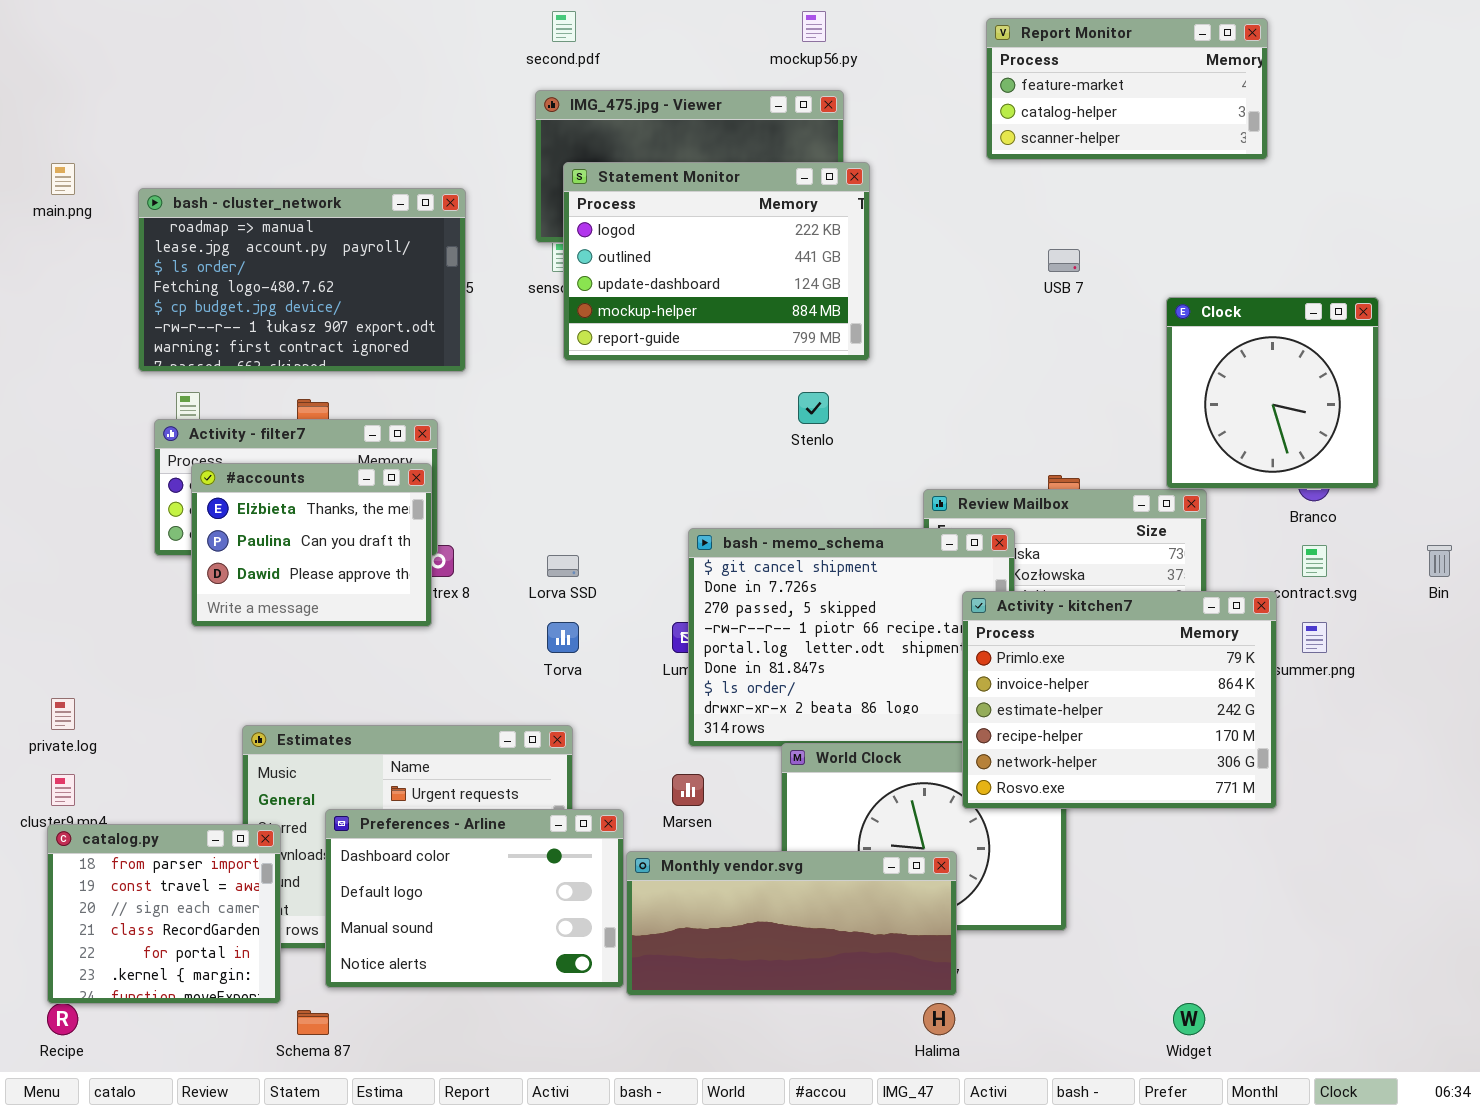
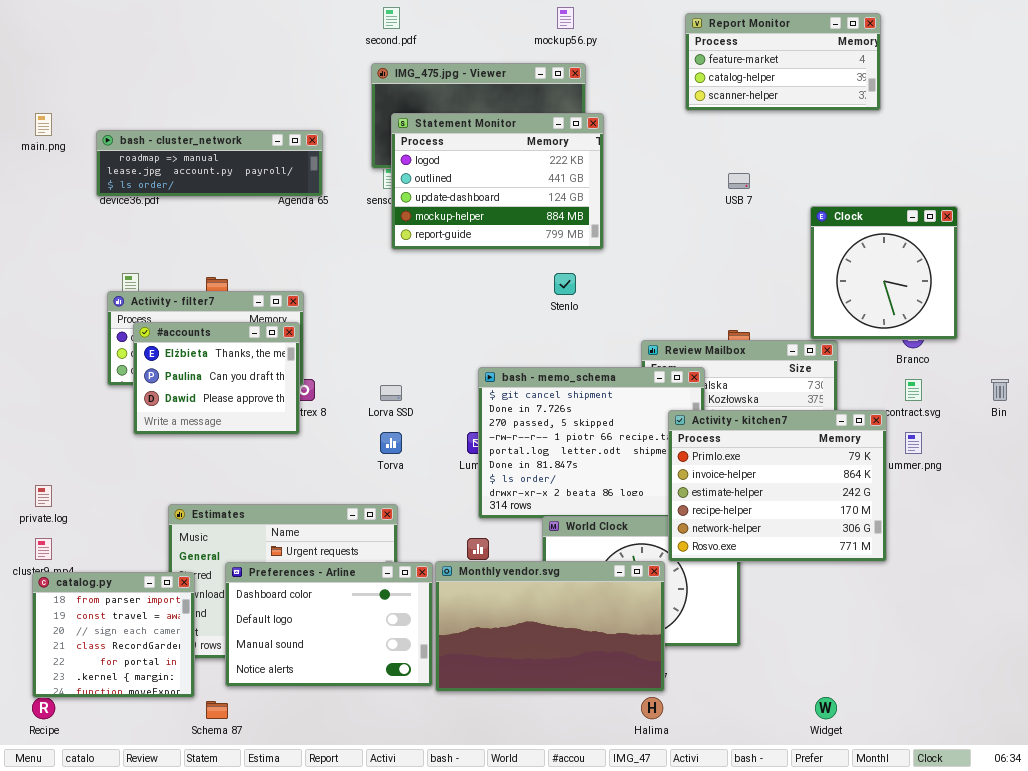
bash - cluster_network: [138,188,466,372] -> [96,130,323,197], resized
Monthly vendor.svg: [626,851,957,996] -> [435,561,665,692], resized

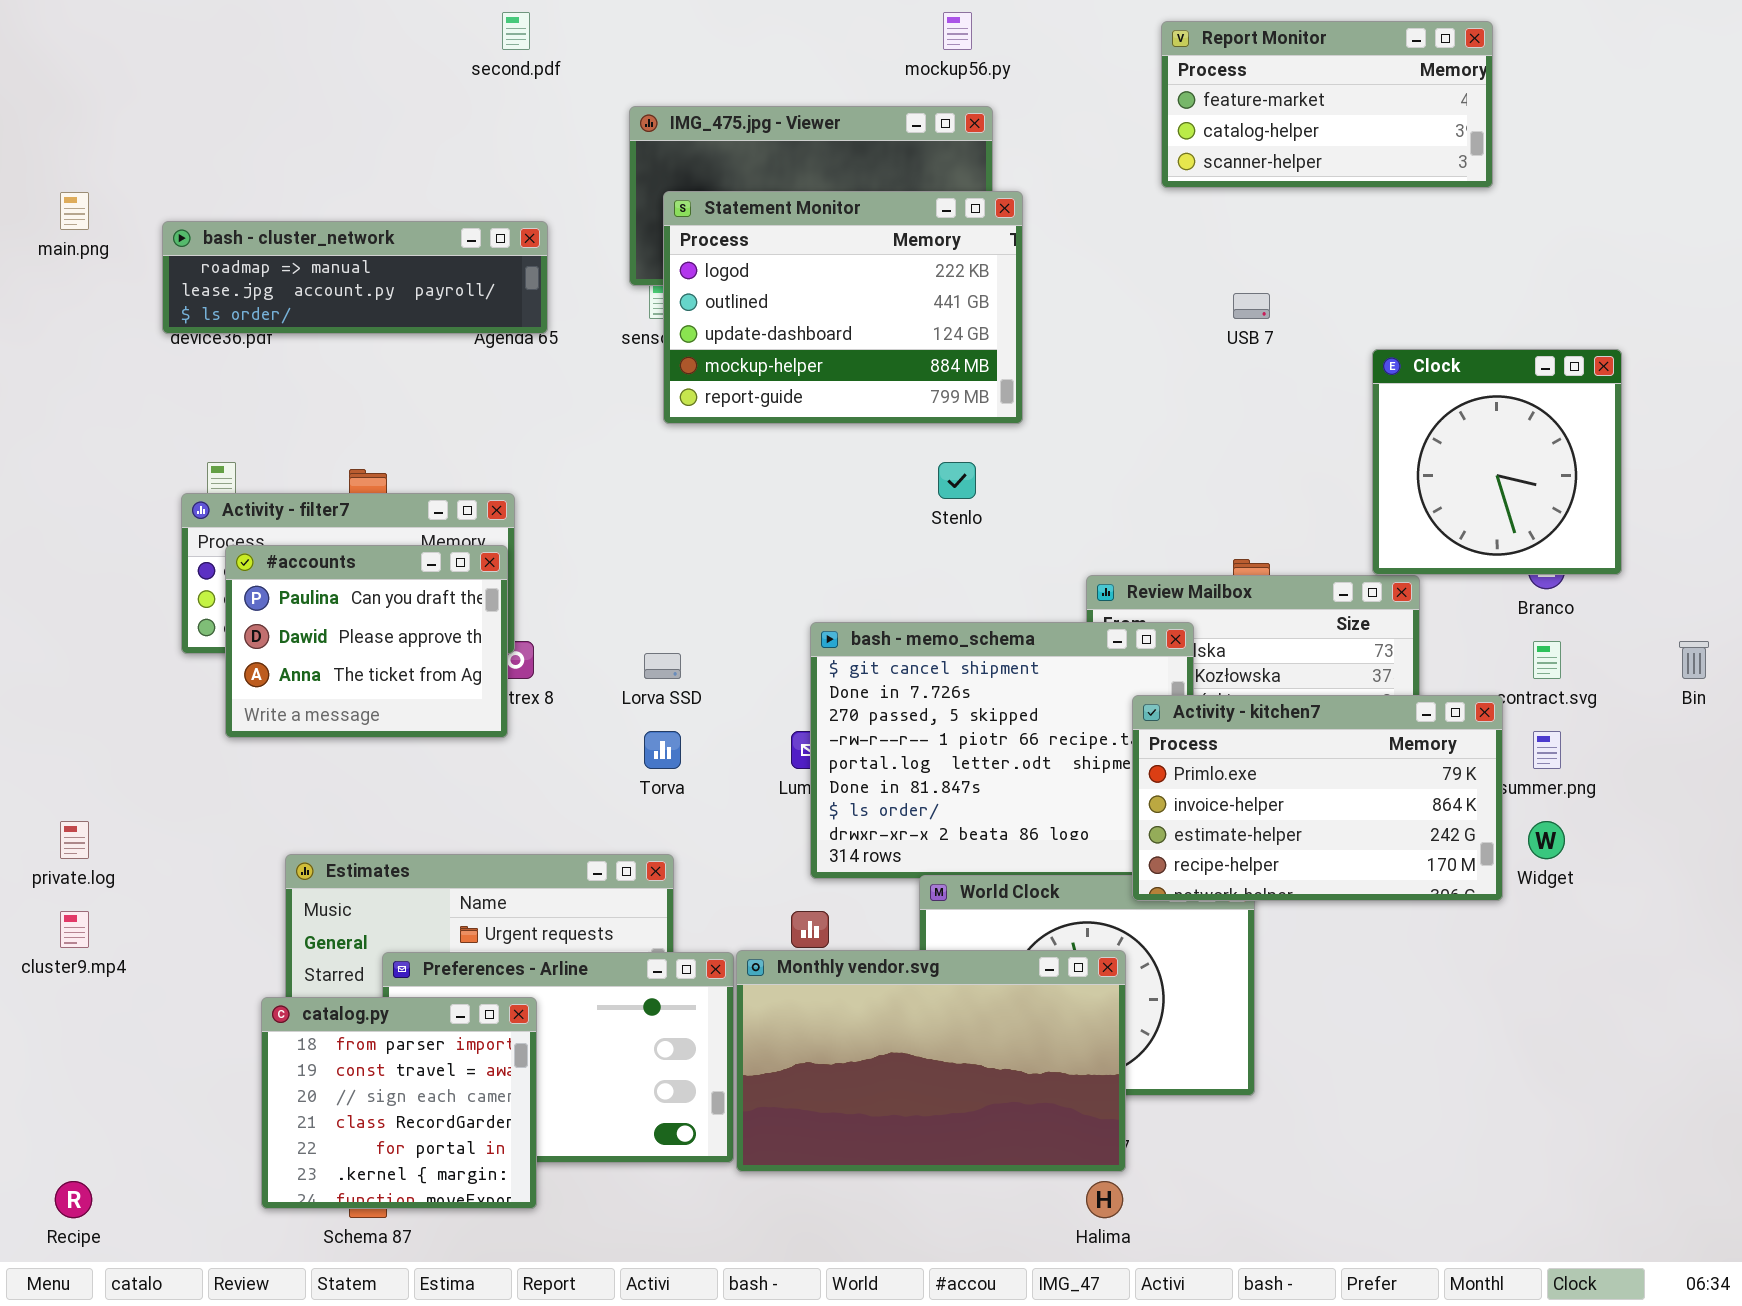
second.pdf: [383,7,400,29] -> [502,12,530,50], moved
#accounts: [133,322,300,435] -> [225,545,508,738], scrolled down 1 row
Activity - kitchen7: [668,410,887,562] -> [1132,695,1503,901], resized
catalog.py: [32,572,195,698] -> [261,997,537,1209], moved
Widget: [815,697,837,719] -> [1528,821,1565,859], moved

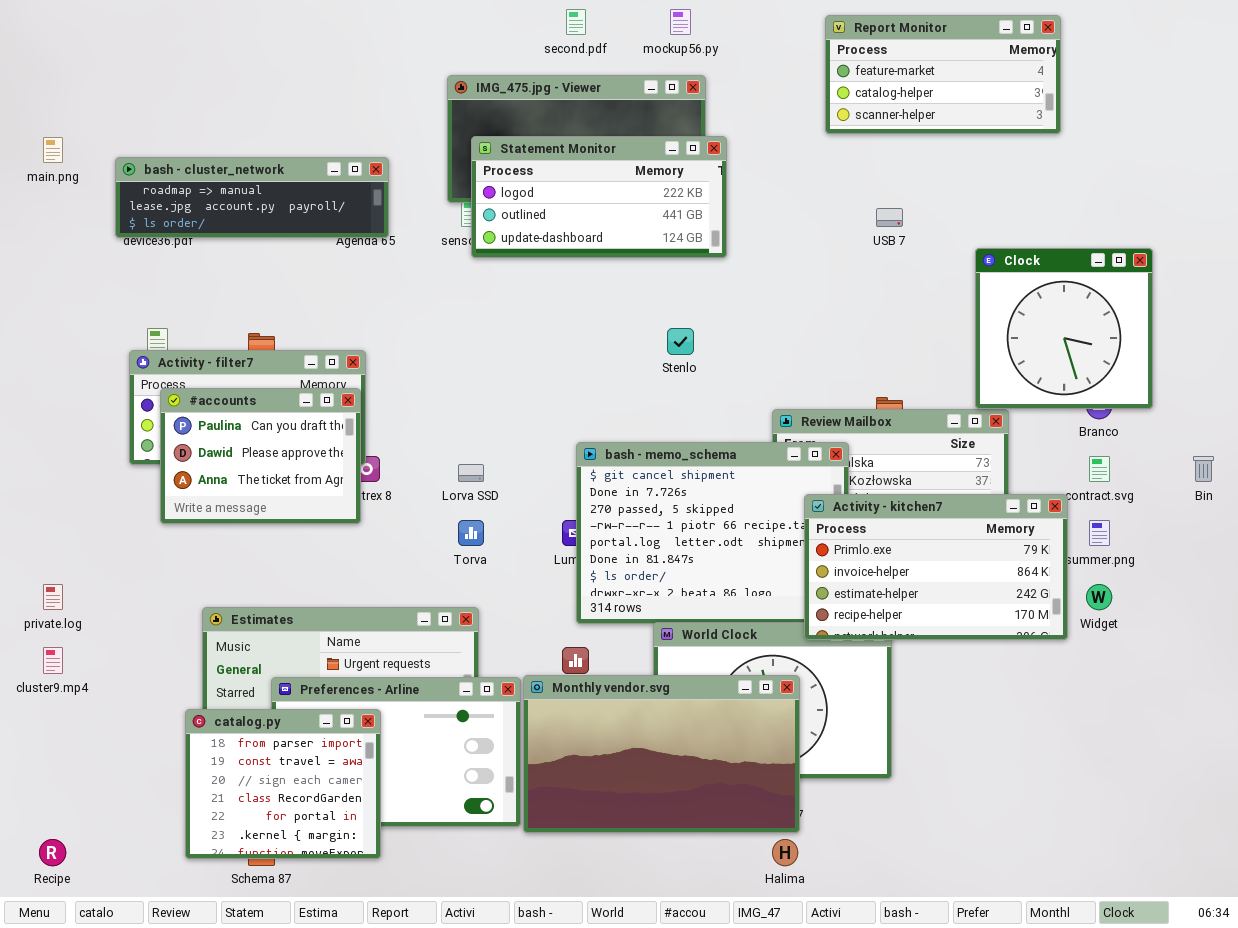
second.pdf: [502,12,530,50] -> [566,9,586,35], moved
Statement Monitor: [663,191,1023,424] -> [471,136,727,258], resized

